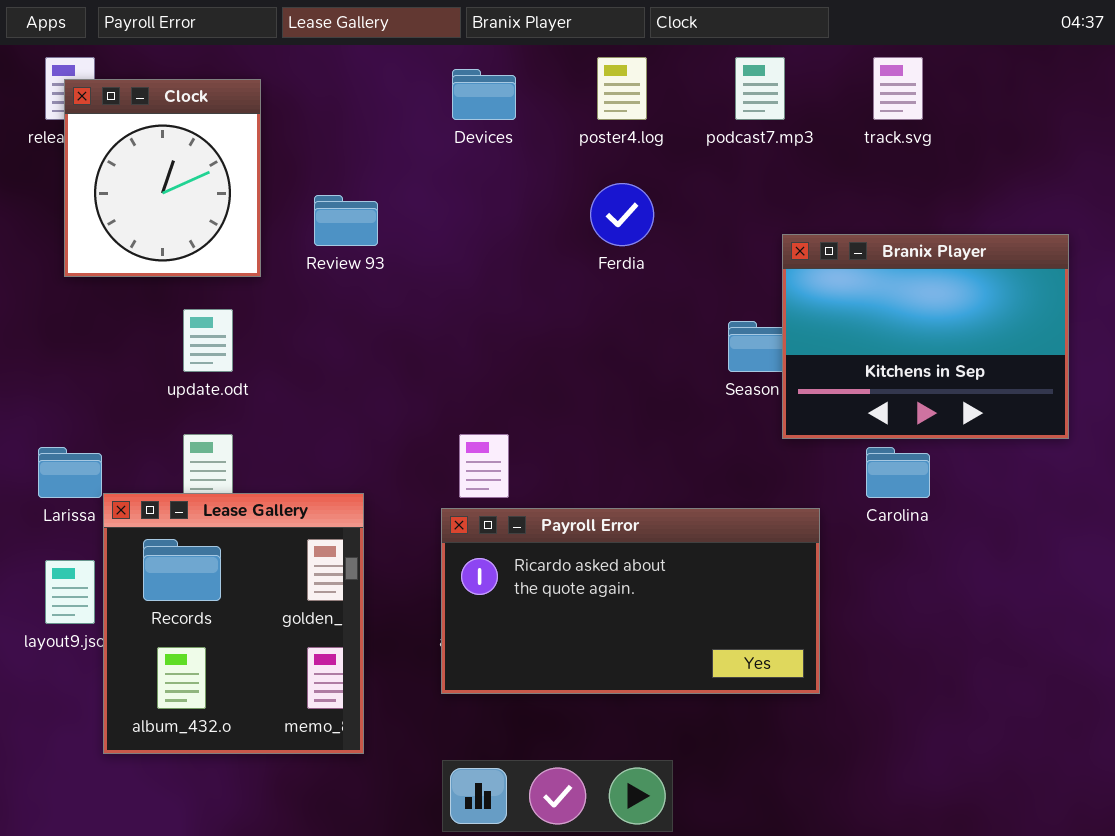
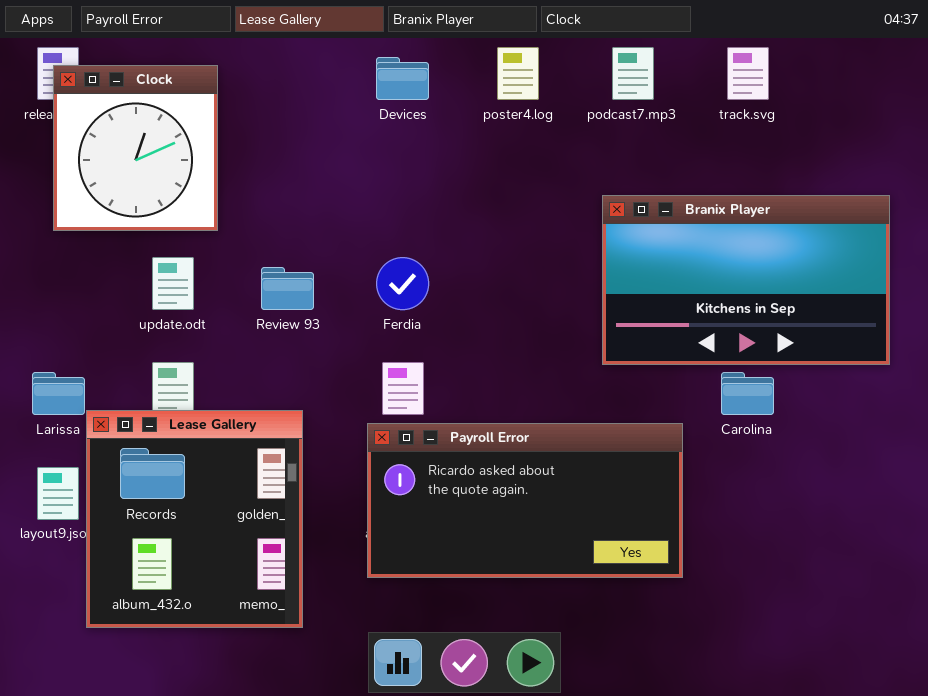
Ferdia: [590,183,654,246] -> [376,257,429,310], moved
Review 93: [314,195,378,246] -> [261,267,314,310], moved
Branix Player: [782,234,1069,439] -> [602,195,890,365], resized

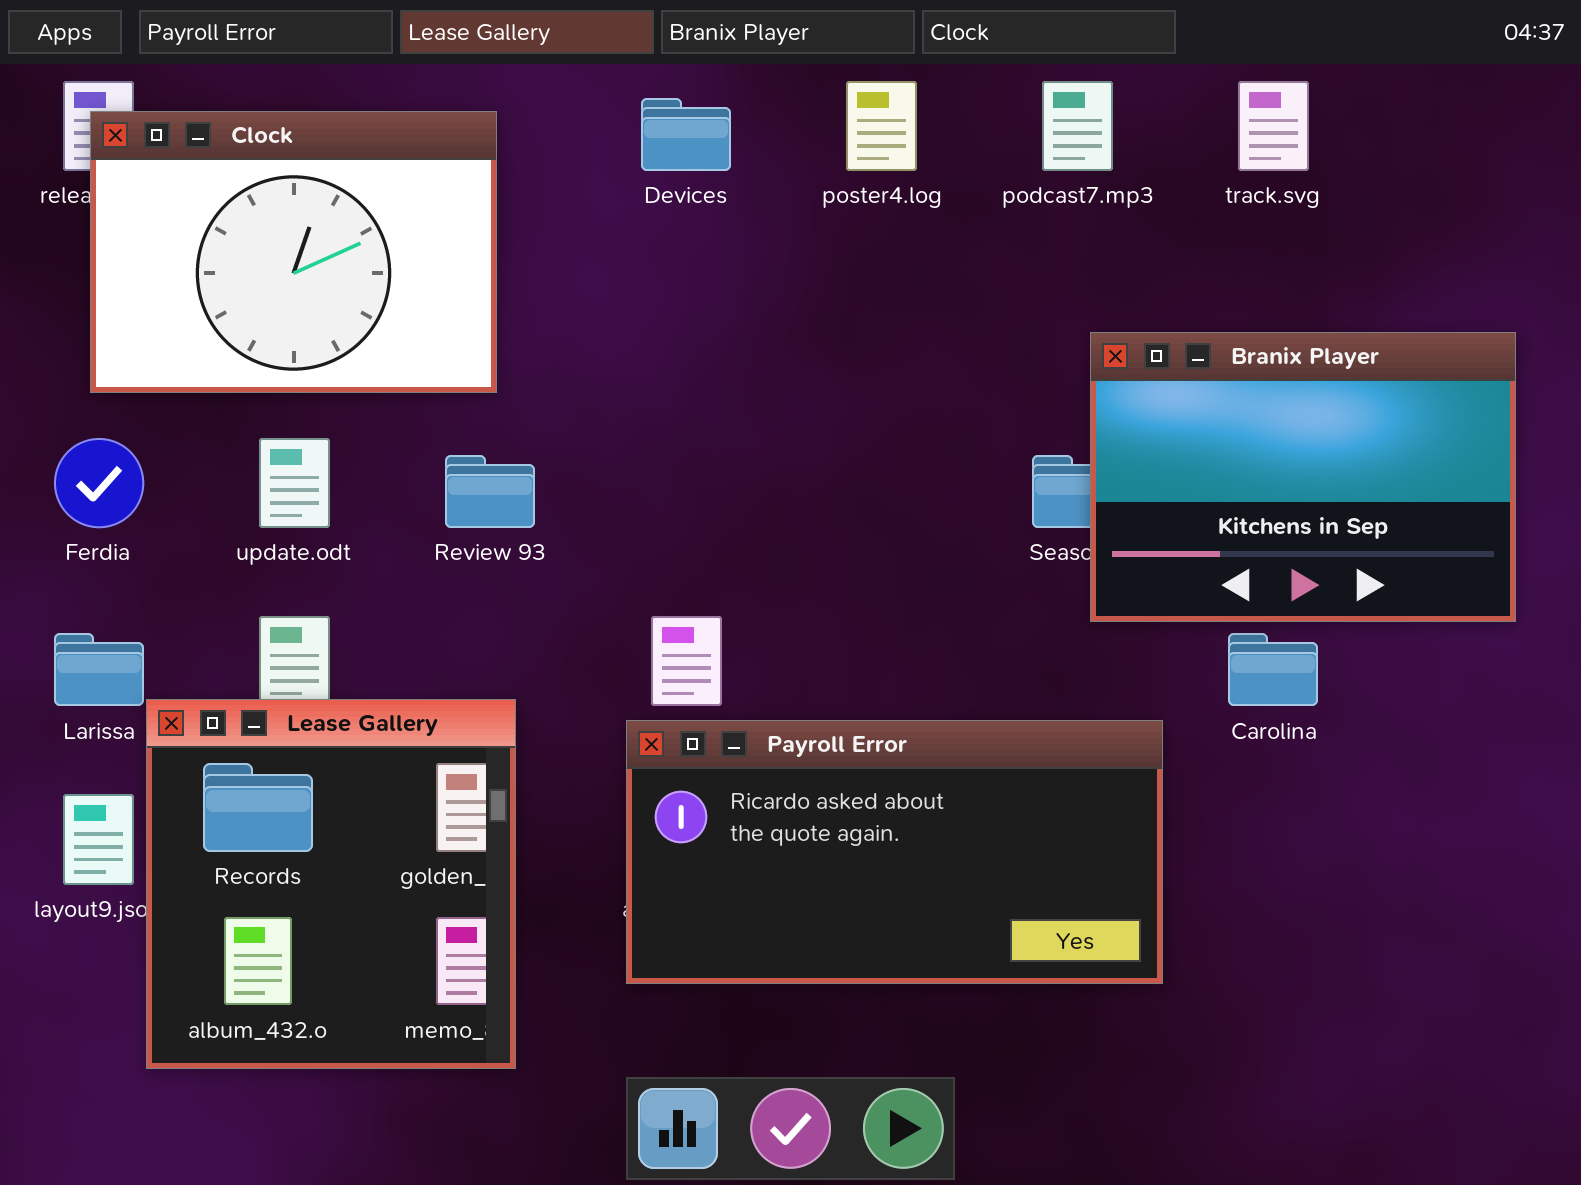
Clock: [53,65,218,231] -> [90,111,497,393], resized
Branix Player: [602,195,890,365] -> [1090,332,1516,622], resized
Ferdia: [376,257,429,310] -> [54,438,144,528], moved

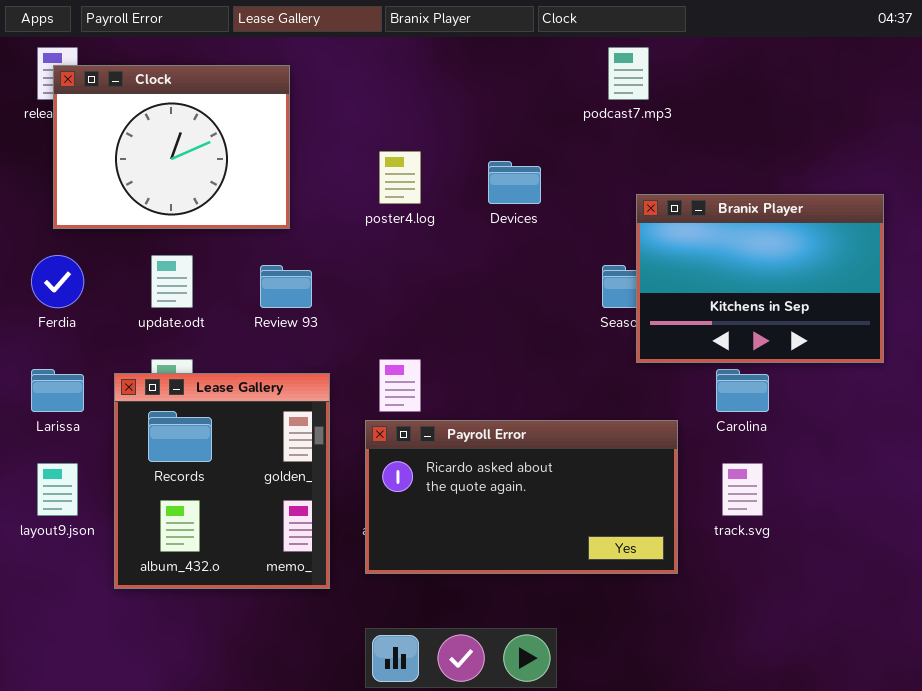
poster4.log: [846,81,917,171] -> [379,151,421,204], moved
track.svg: [1238,81,1309,171] -> [722,463,763,516], moved
Devices: [641,98,731,171] -> [488,161,541,204], moved
Lease Gallery: [146,699,516,1069] -> [114,373,330,589], moved

